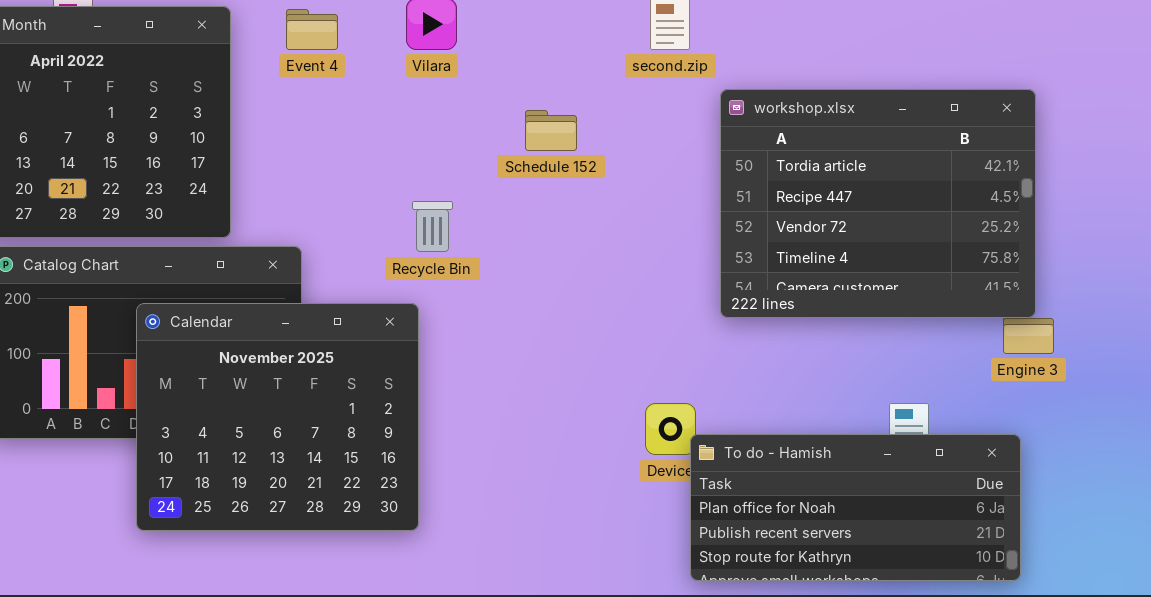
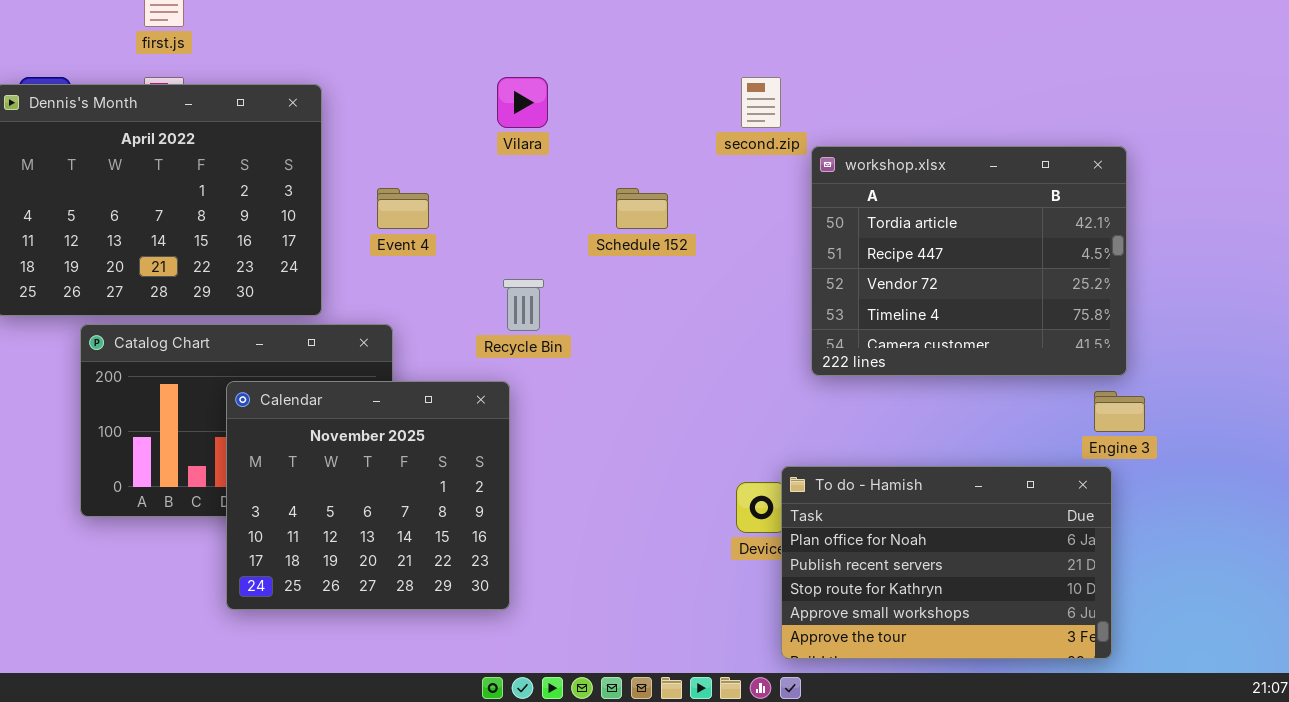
Event 4: [286,9,338,50] -> [377,188,429,229], moved
workshop.xlsx: [720,89,1036,318] -> [811,146,1127,376], moved
To do - Hamish: [690,434,1021,581] -> [781,466,1112,659], resized

